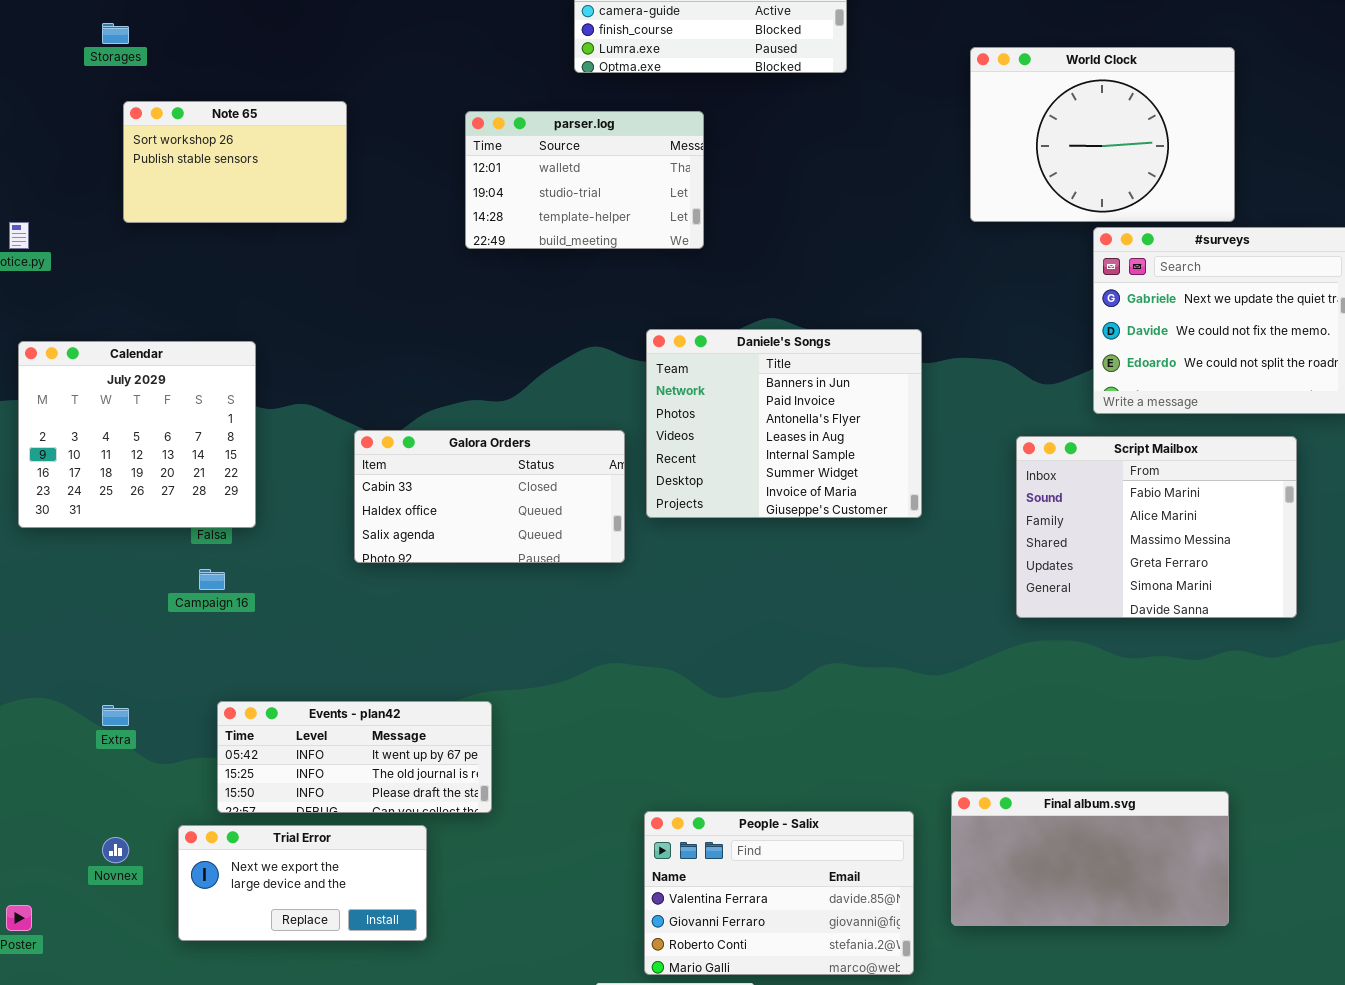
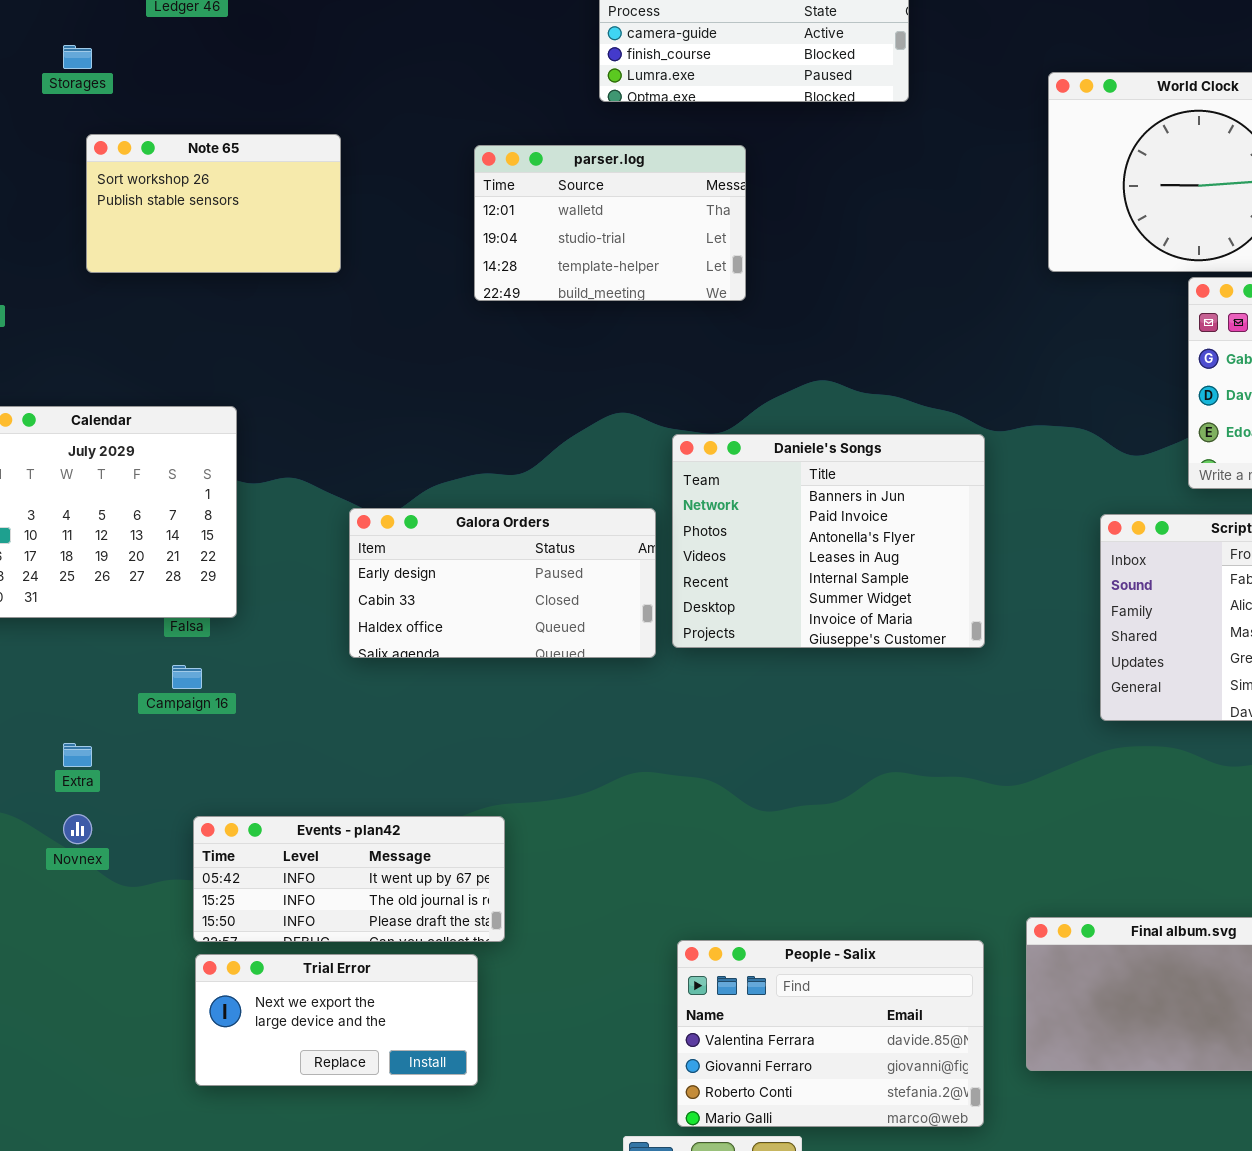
Daniele's Songs: [646,329,922,518] -> [672,434,985,648], moved
Galora Orders: [354,430,625,563] -> [349,508,656,658], scrolled up 1 row
Extra: [102,705,129,726] -> [63,743,92,767], moved
Trial Error: [178,825,427,941] -> [195,954,478,1086], moved
Novnex: [102,837,129,863] -> [63,814,92,844], moved

